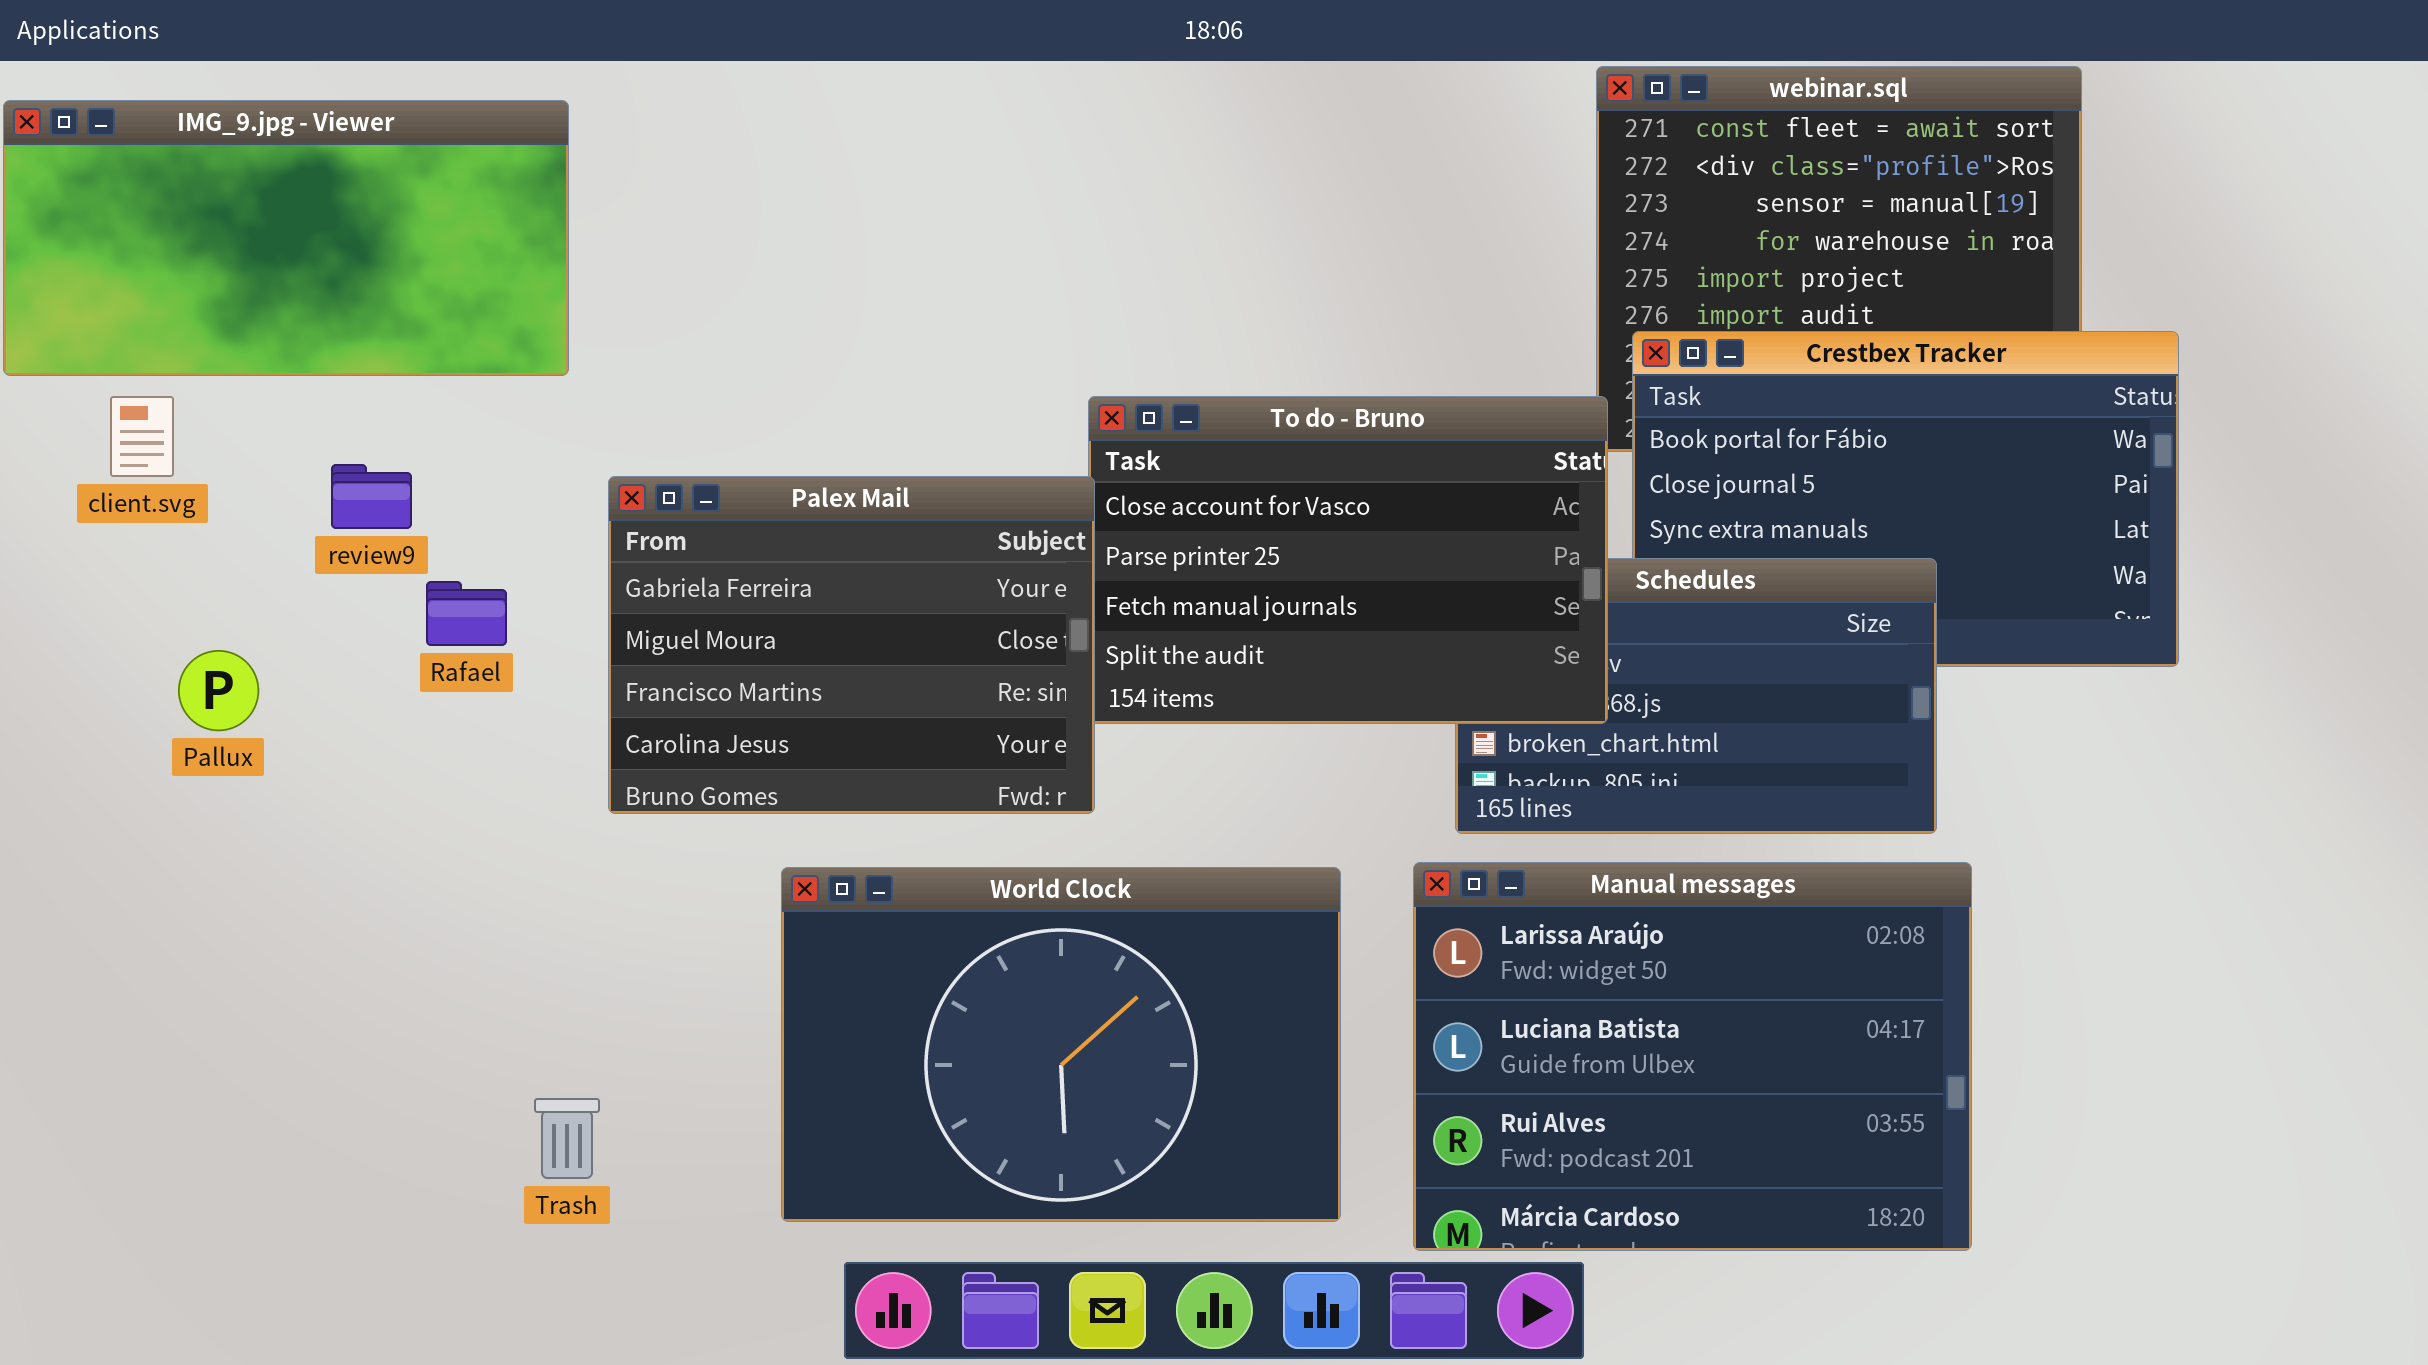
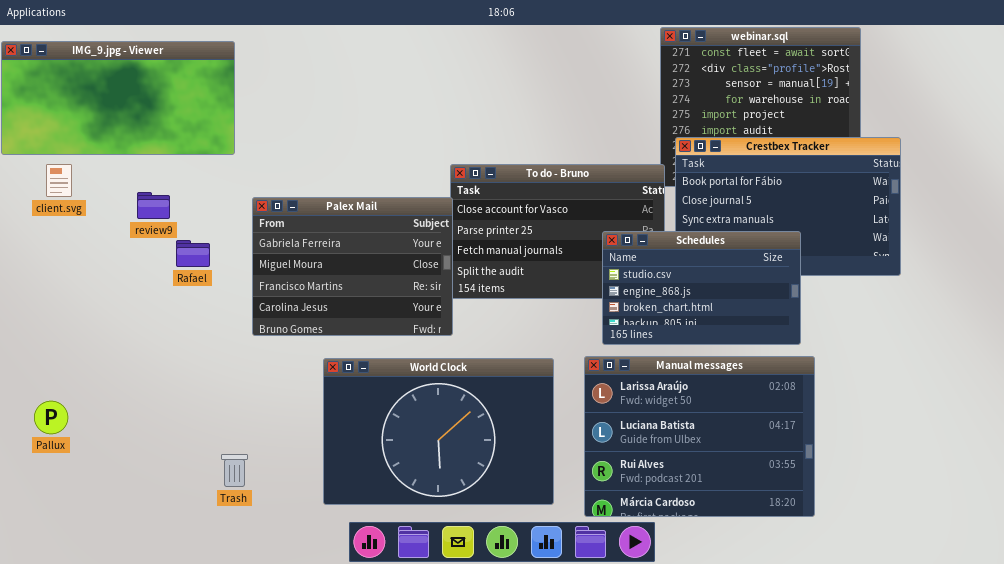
Schedules: [1455,558,1937,834] -> [602,231,801,345], raised
Pallux: [178,650,259,731] -> [34,401,68,434], moved

